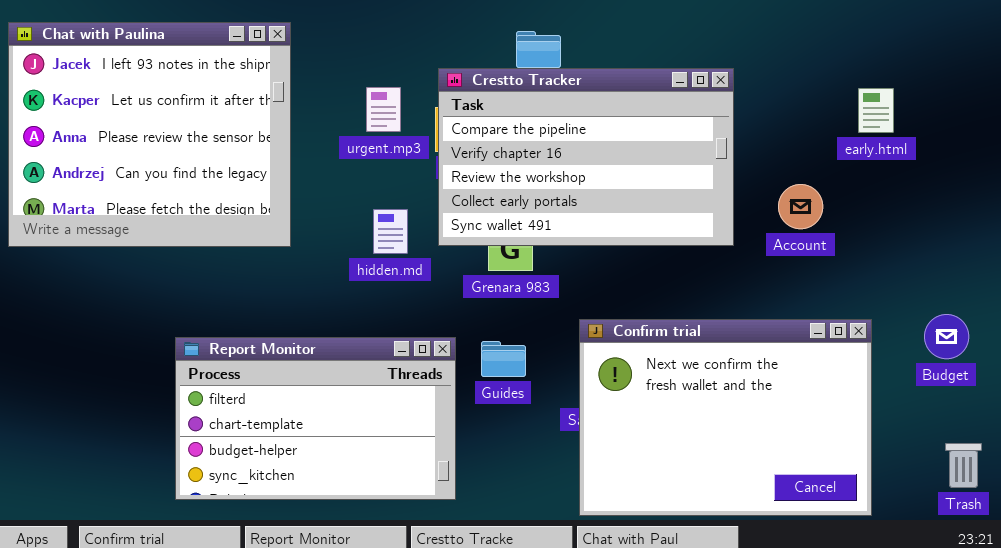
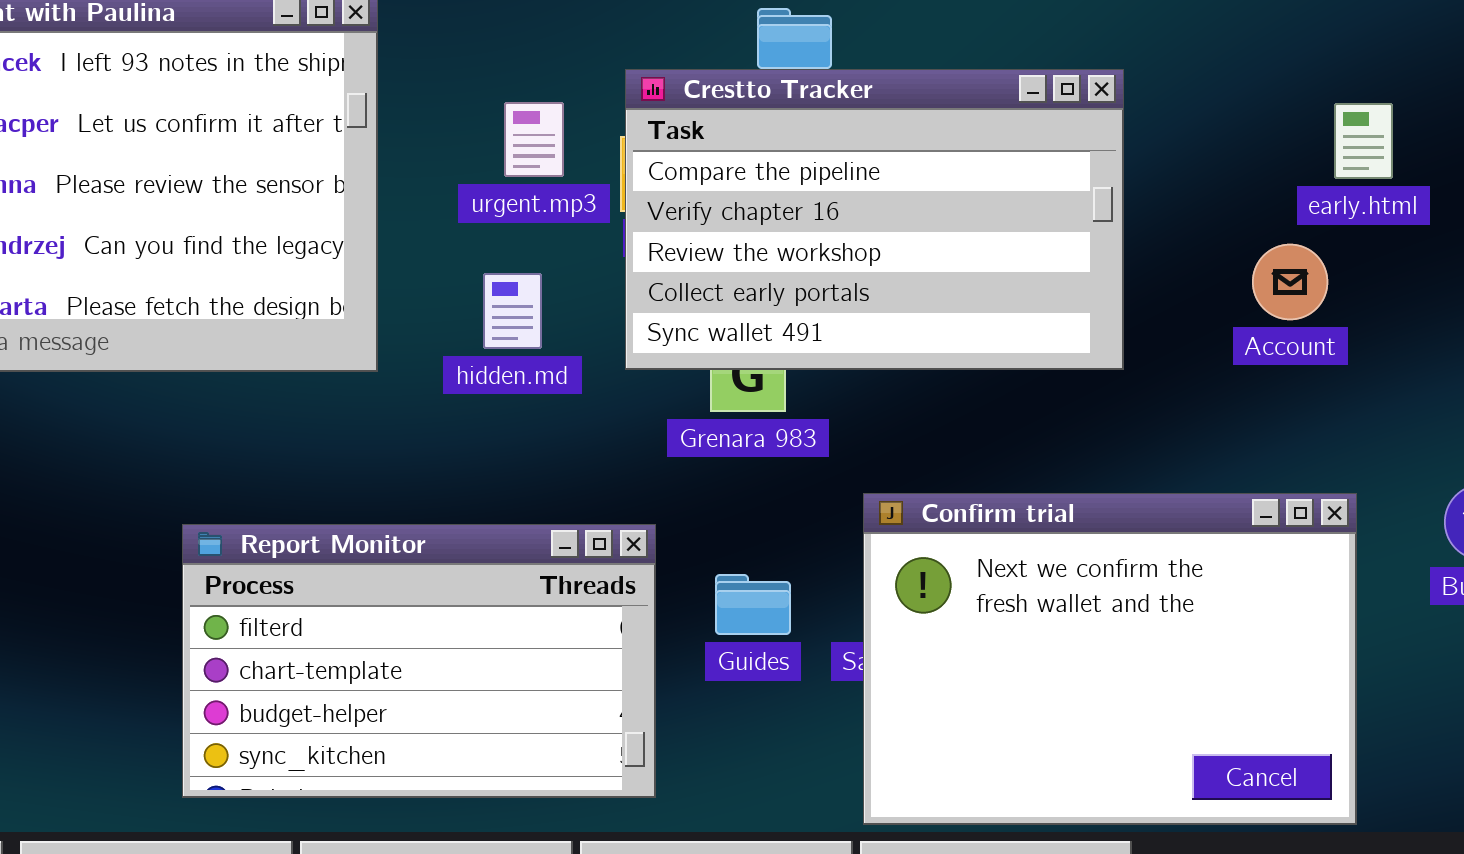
Account: [778,184,823,229] -> [1252,244,1328,320], moved
hidden.md: [373,209,408,254] -> [483,273,542,349], moved
Guides: [481,341,526,377] -> [715,574,791,635], moved

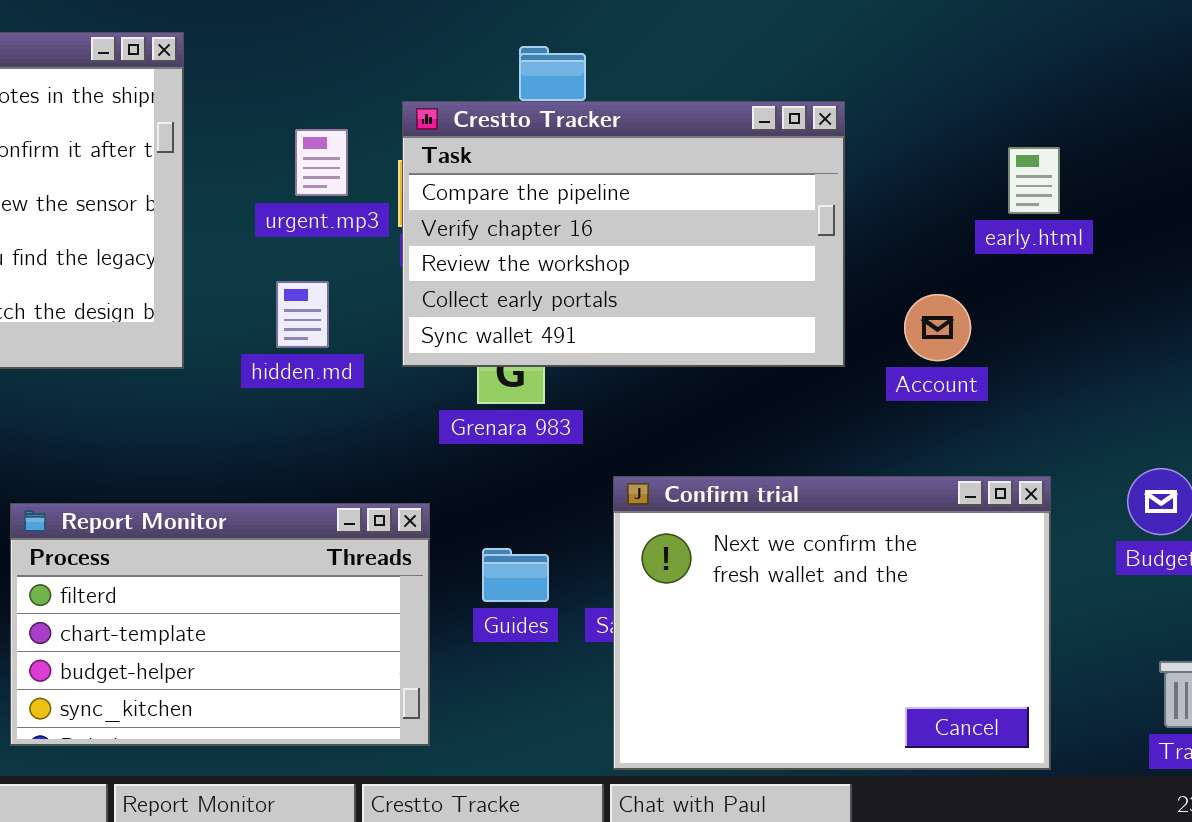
early.html: [1334,103,1393,179] -> [1008,147,1060,214], moved
Account: [1252,244,1328,320] -> [904,294,971,361], moved

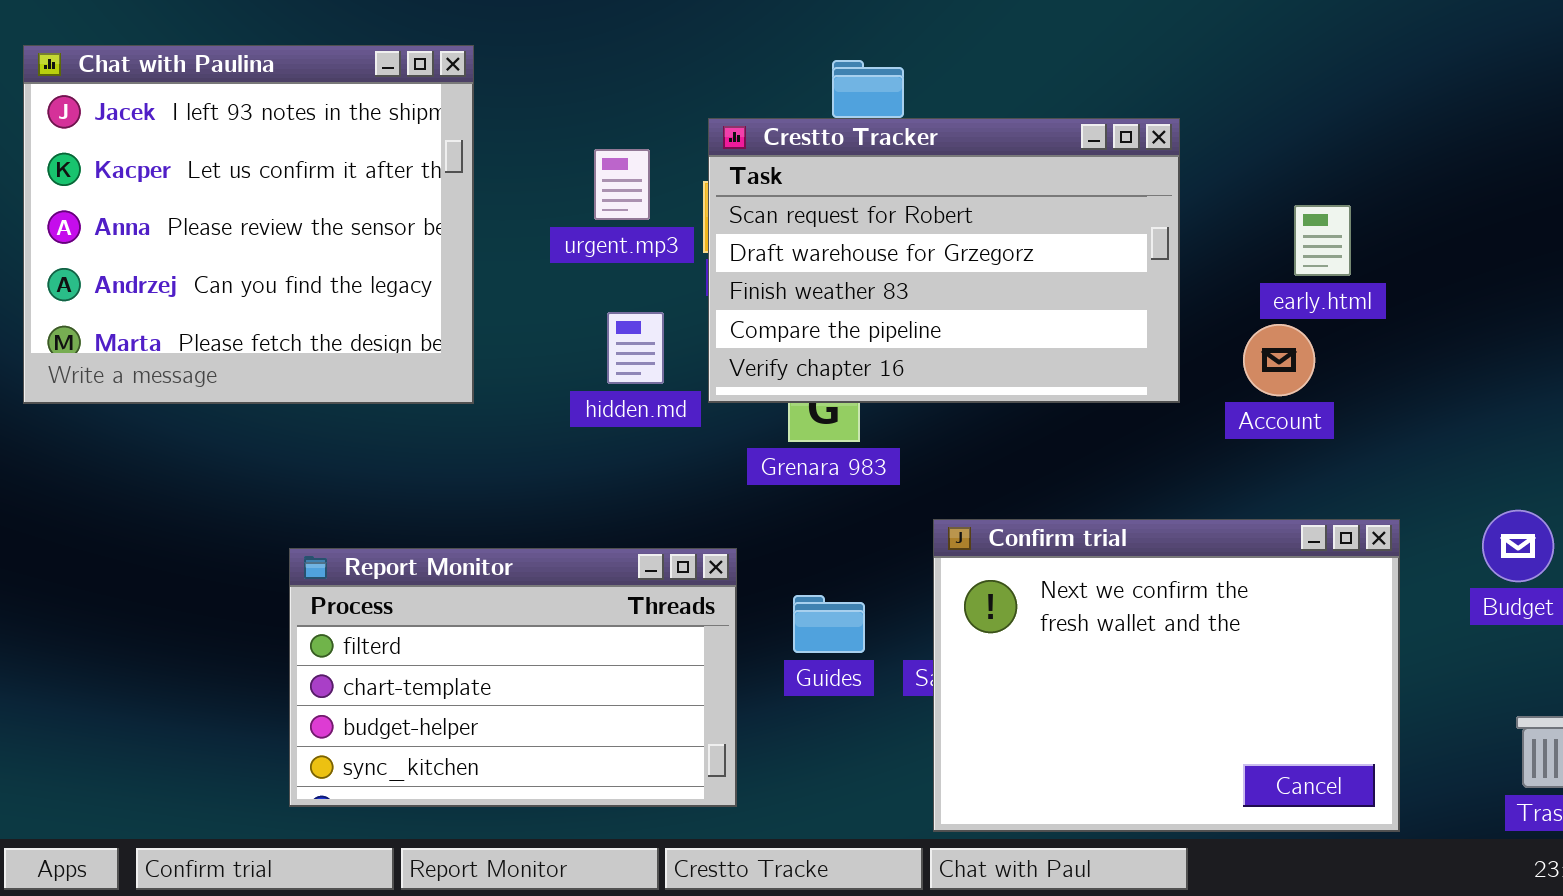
Crestto Tracker: [402,101,845,367] -> [708,118,1180,403], scrolled up 3 rows
early.html: [1008,147,1060,214] -> [1294,205,1351,276], moved
hidden.md: [276,281,329,348] -> [607,312,664,384], moved

